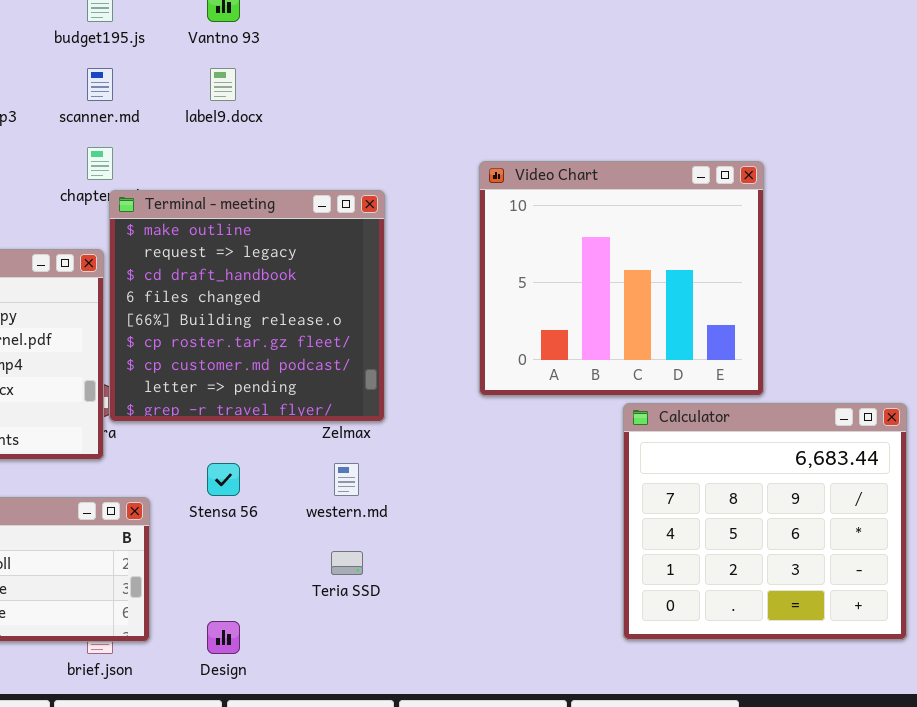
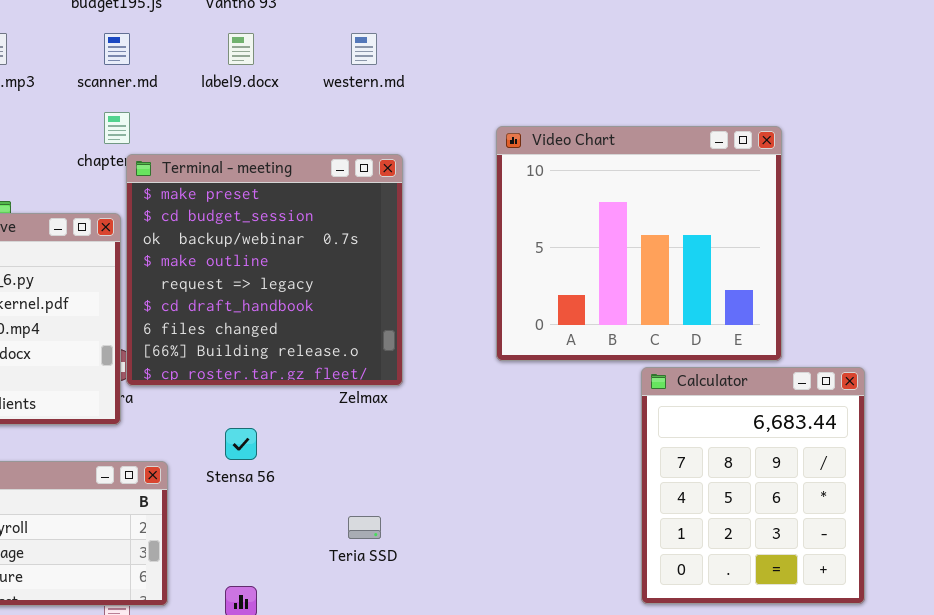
Terminal - meeting: [109,190,385,422] -> [126,154,403,386], scrolled up 3 rows
Calculator: [623,403,907,640] -> [641,367,865,604], resized
western.md: [334,463,359,496] -> [351,33,377,65], moved

